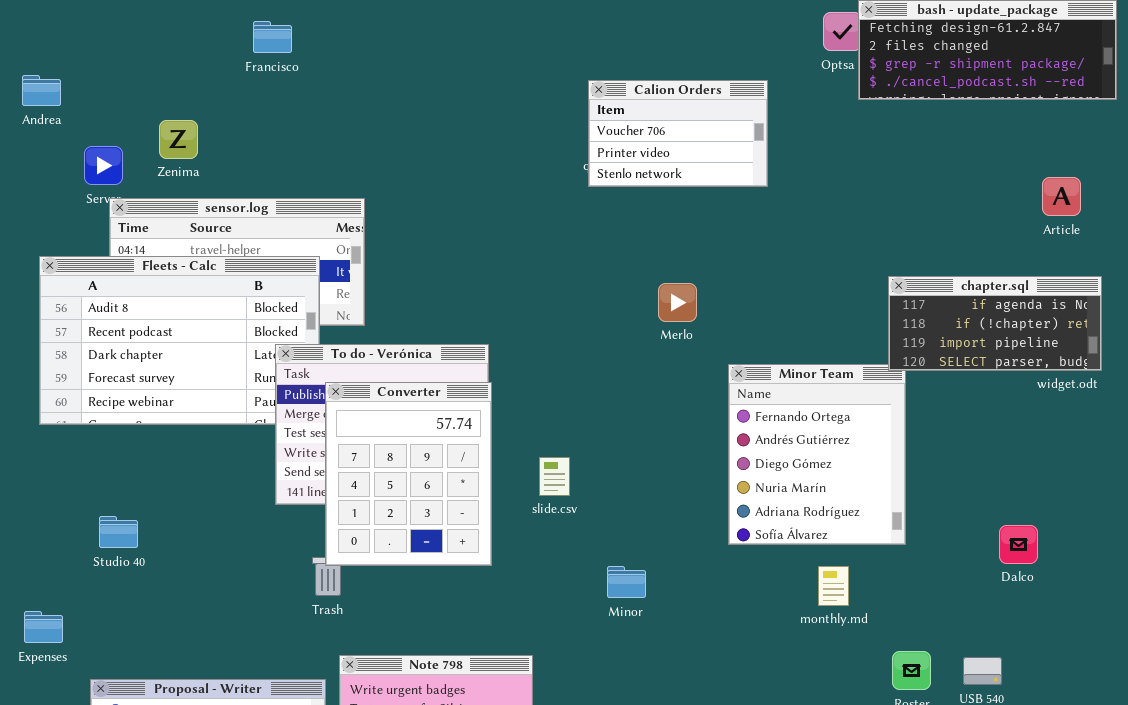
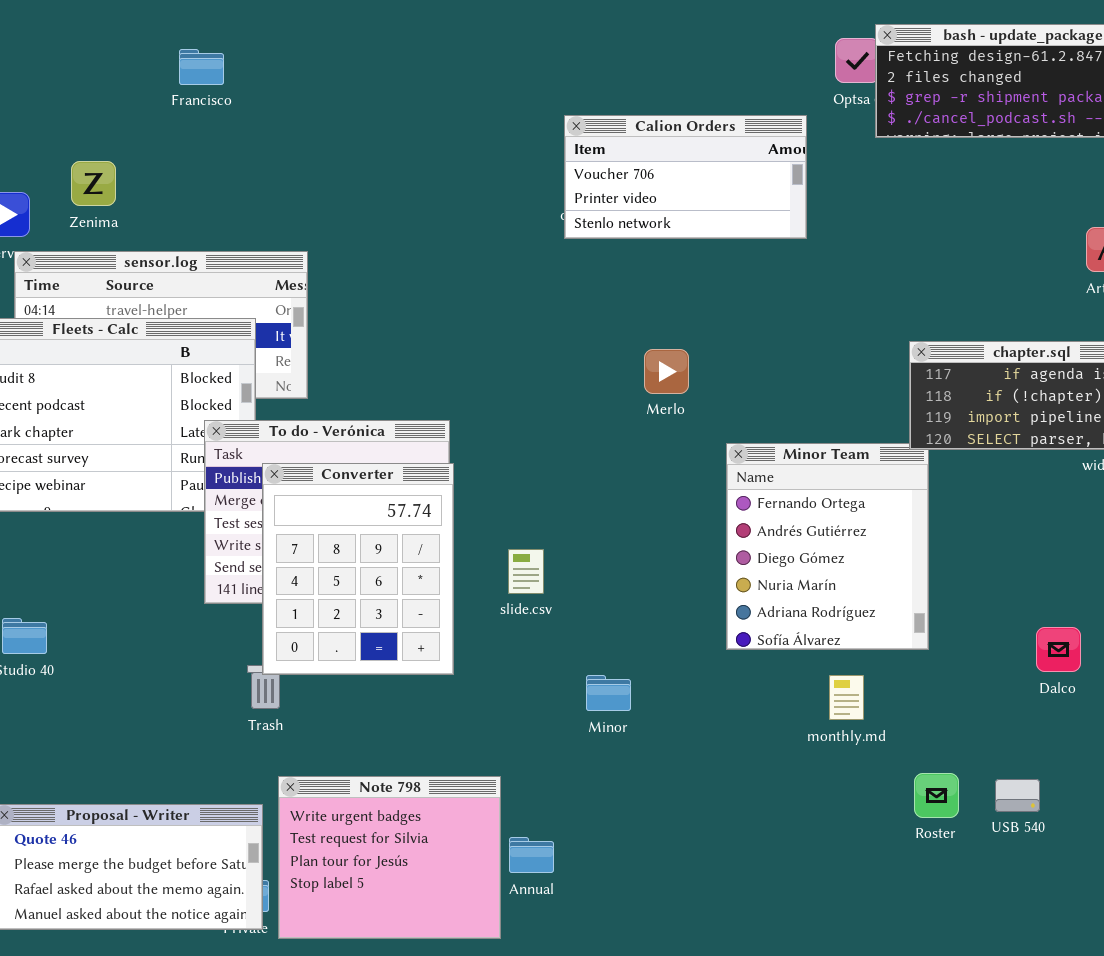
Calion Orders: [588,80,768,187] -> [564,115,807,239], resized

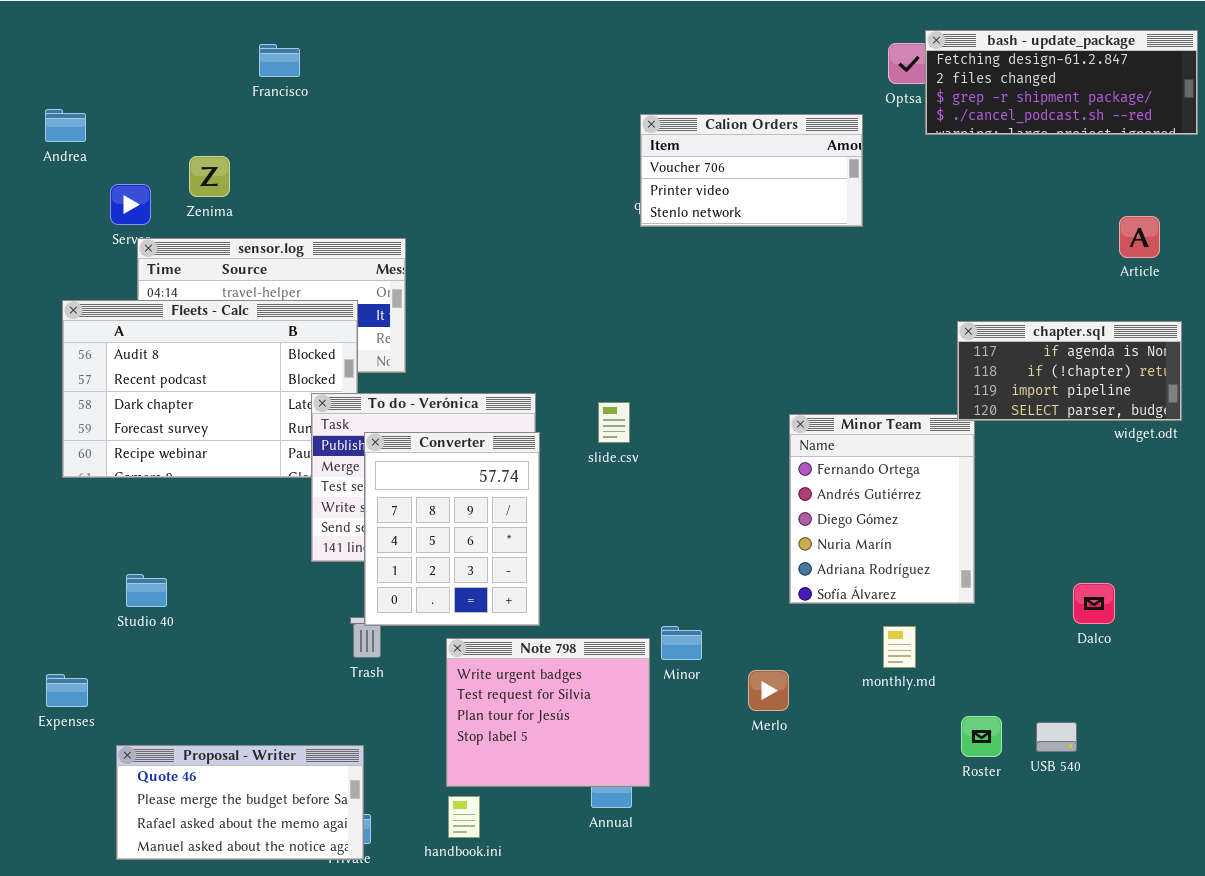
Francisco: [179,49,224,85] -> [259,44,300,77], moved
Merlo: [644,349,689,394] -> [748,670,789,711], moved
slide.csv: [508,549,544,594] -> [598,402,630,443], moved
Note 798: [278,776,501,939] -> [446,638,650,787], moved

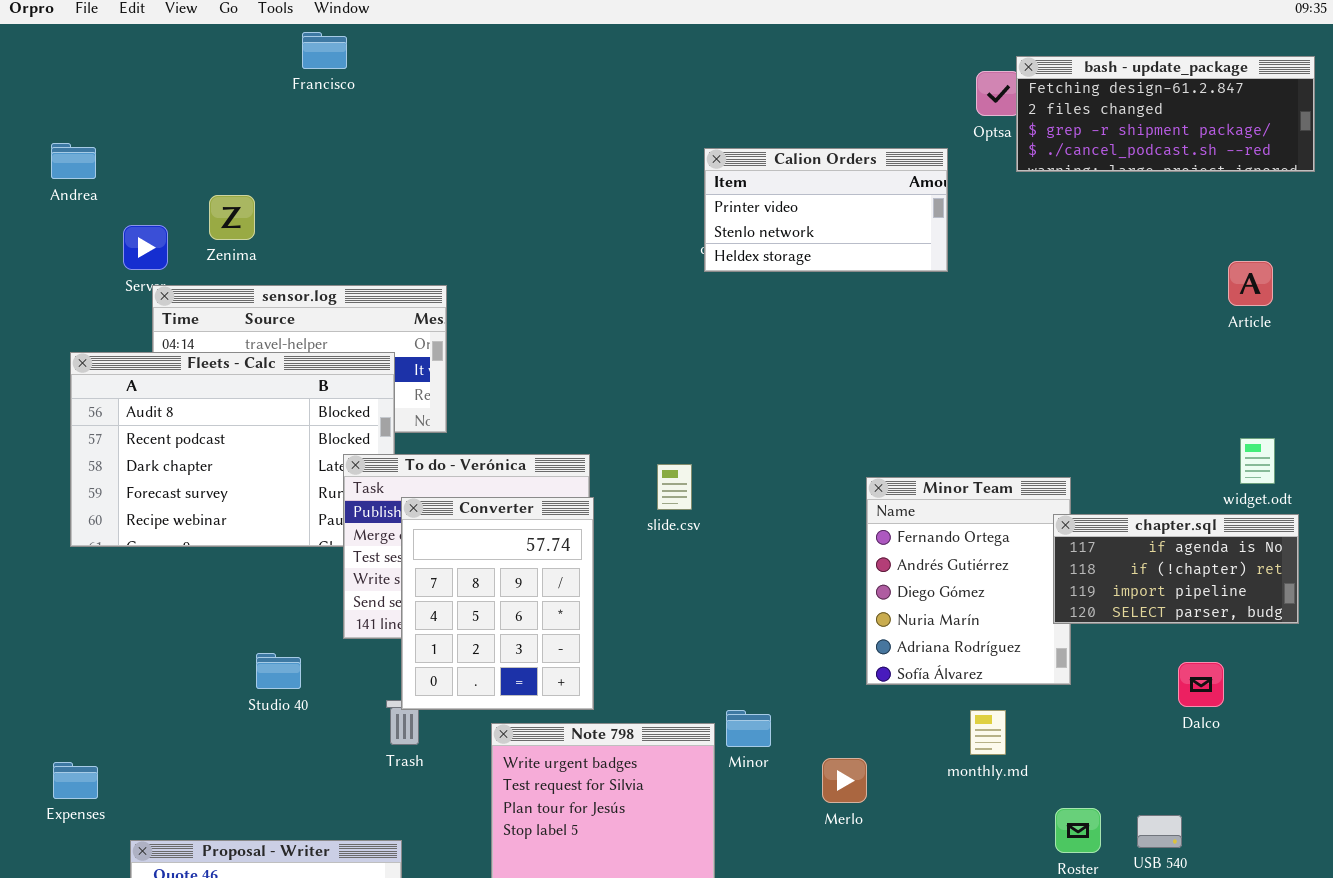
Francisco: [259,44,300,77] -> [302,32,347,69], moved
Calion Orders: [640,114,863,227] -> [704,148,948,272], scrolled down 1 row
chapter.sql: [957,321,1182,421] -> [1053,514,1299,624], moved
Studio 40: [126,574,167,607] -> [256,653,301,689], moved

